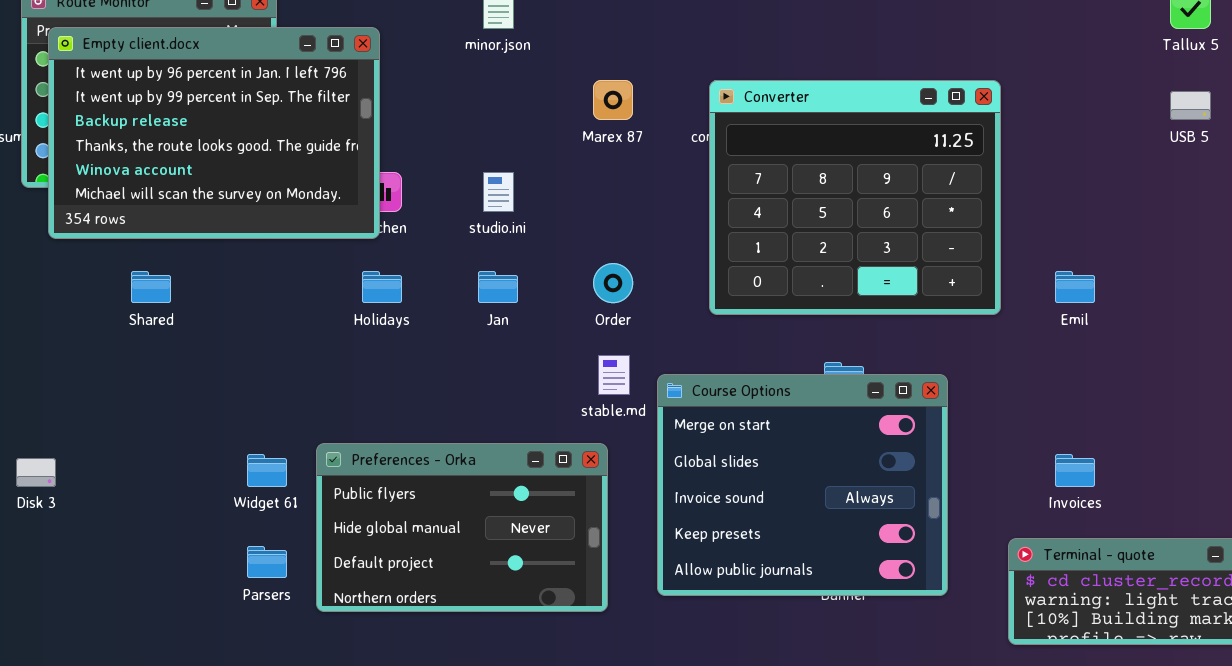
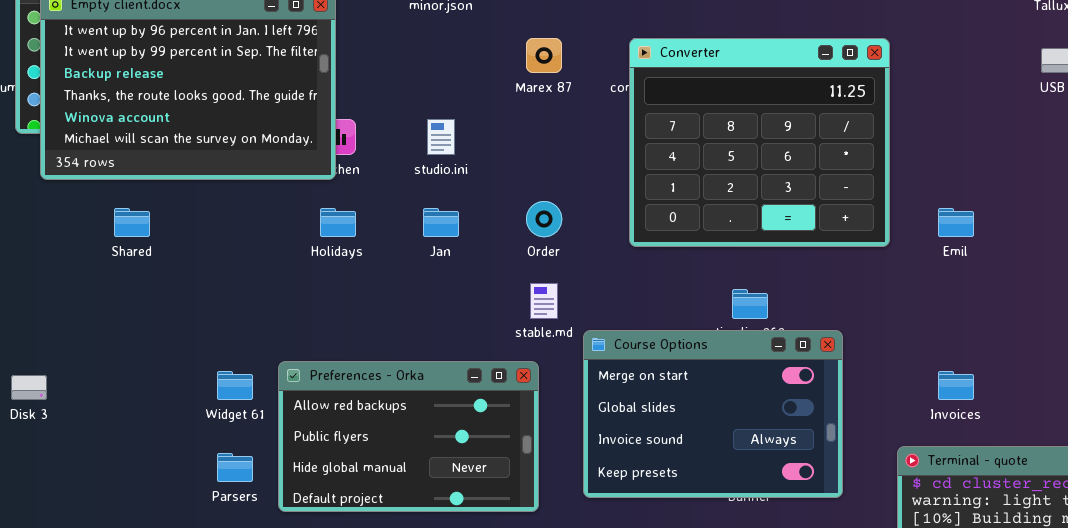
Course Options: [657,374,948,596] -> [583,330,843,498], resized
Preferences - Orka: [316,443,608,612] -> [278,361,539,512], scrolled up 1 row

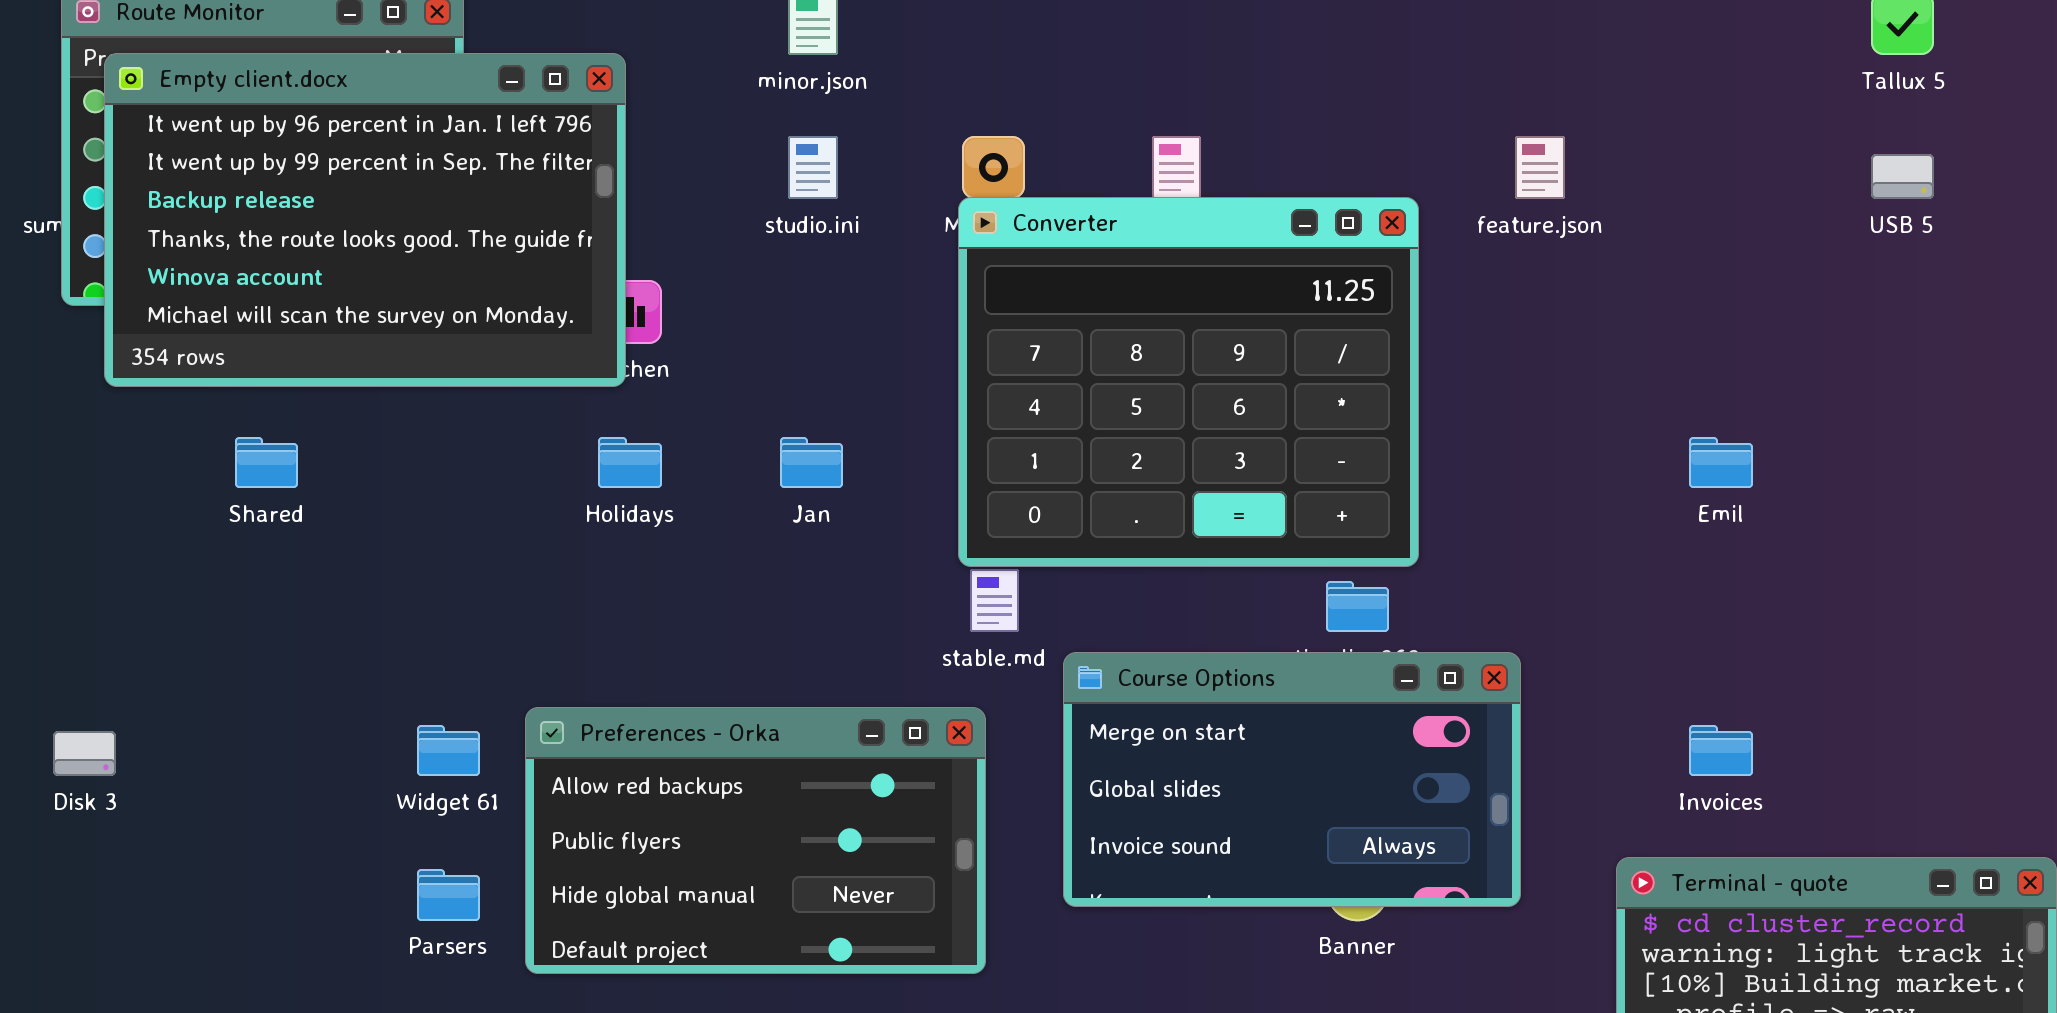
Converter: [629,38,890,247] -> [958,197,1419,567], moved
studio.ini: [427,119,455,155] -> [788,136,838,199], moved
Course Options: [583,330,843,498] -> [1063,652,1521,907], resized

